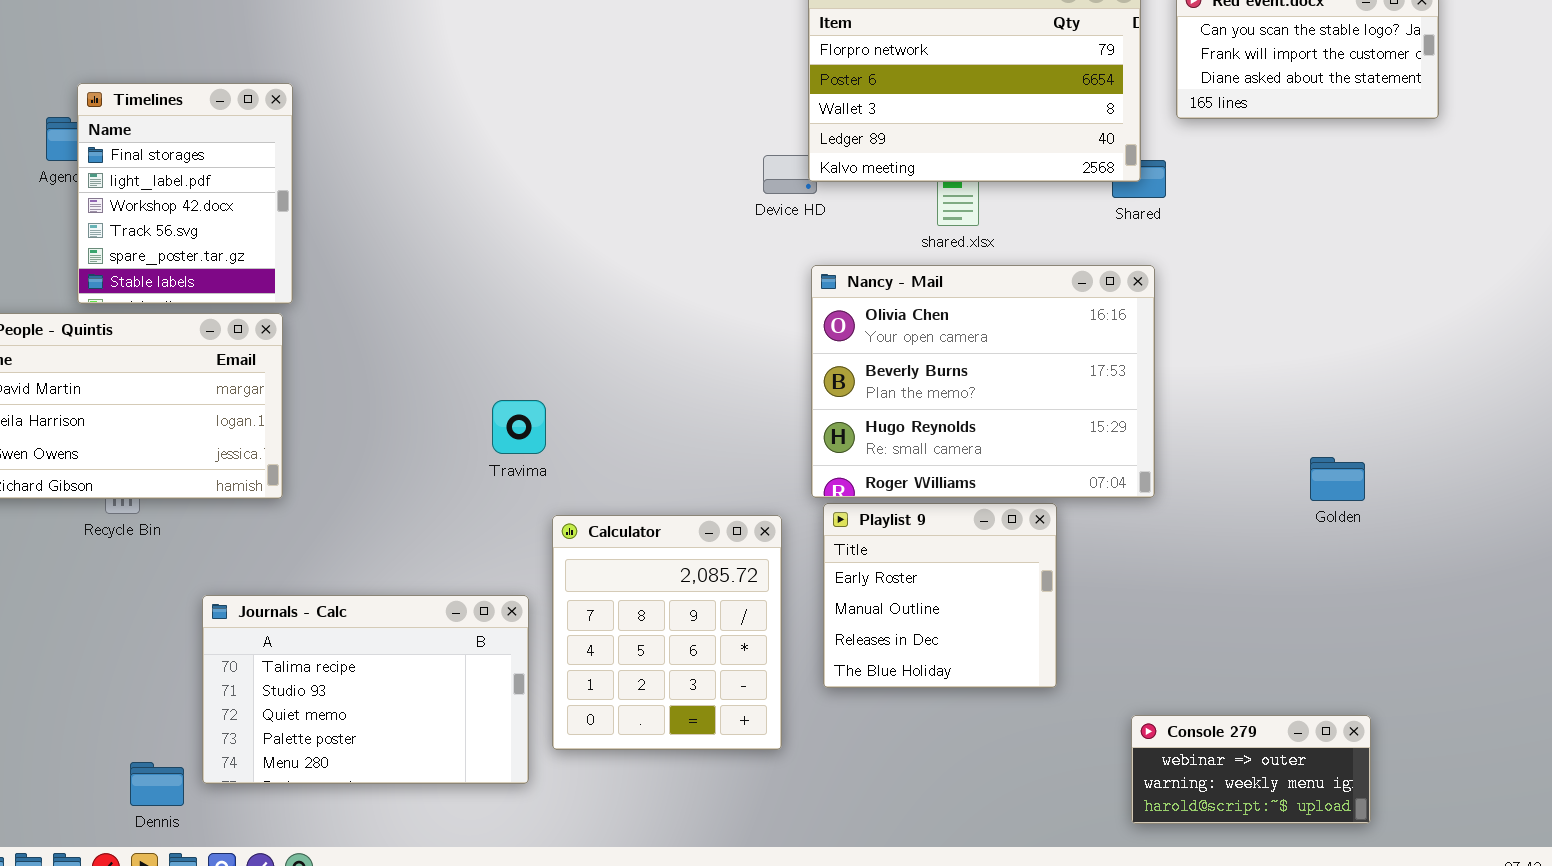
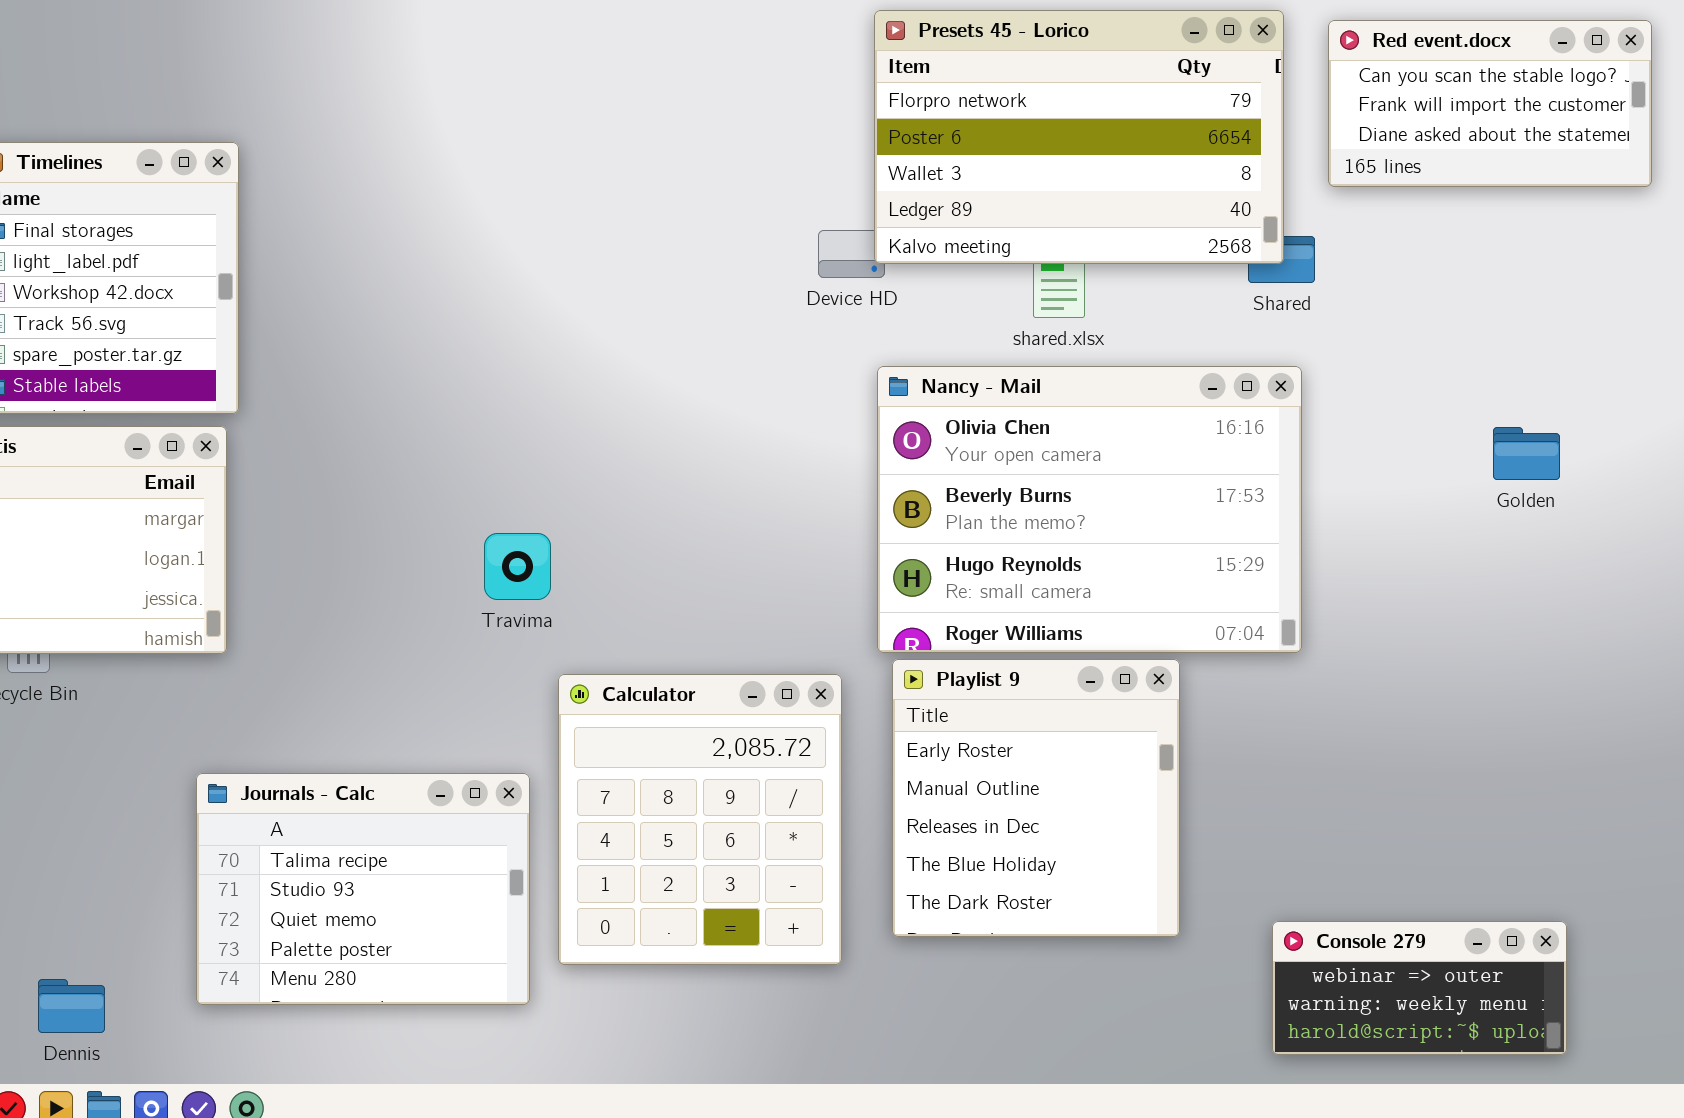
Golden: [1310,457,1365,501] -> [1493,427,1560,480], moved
Playlist 9: [823,503,1057,688] -> [892,659,1180,937], resized
Journals - Calc: [202,595,529,784] -> [196,773,530,1005], resized

